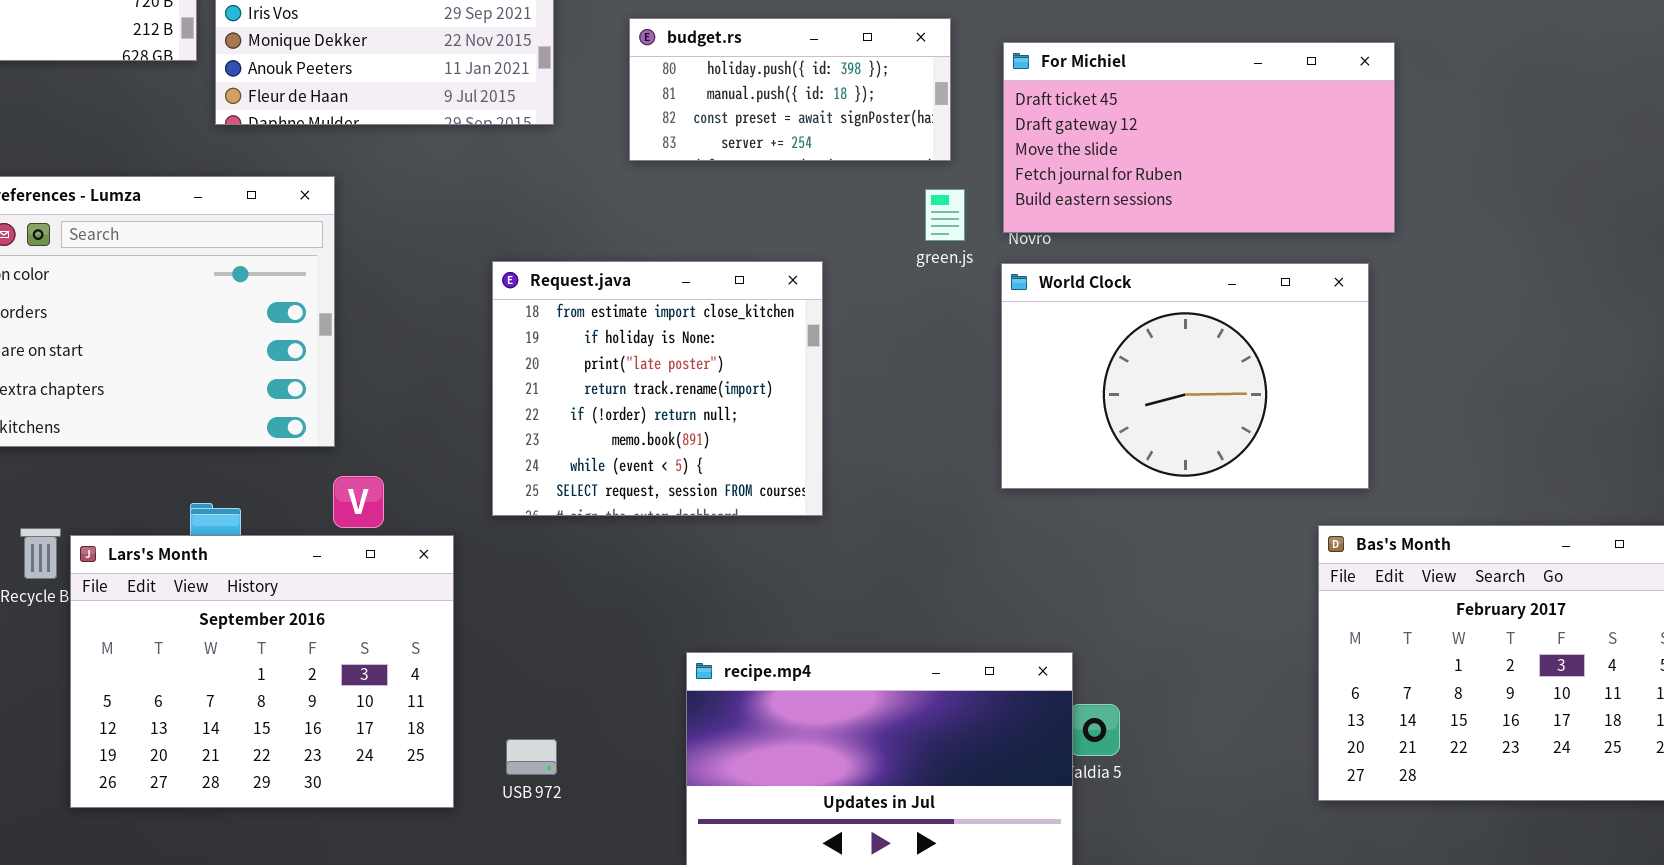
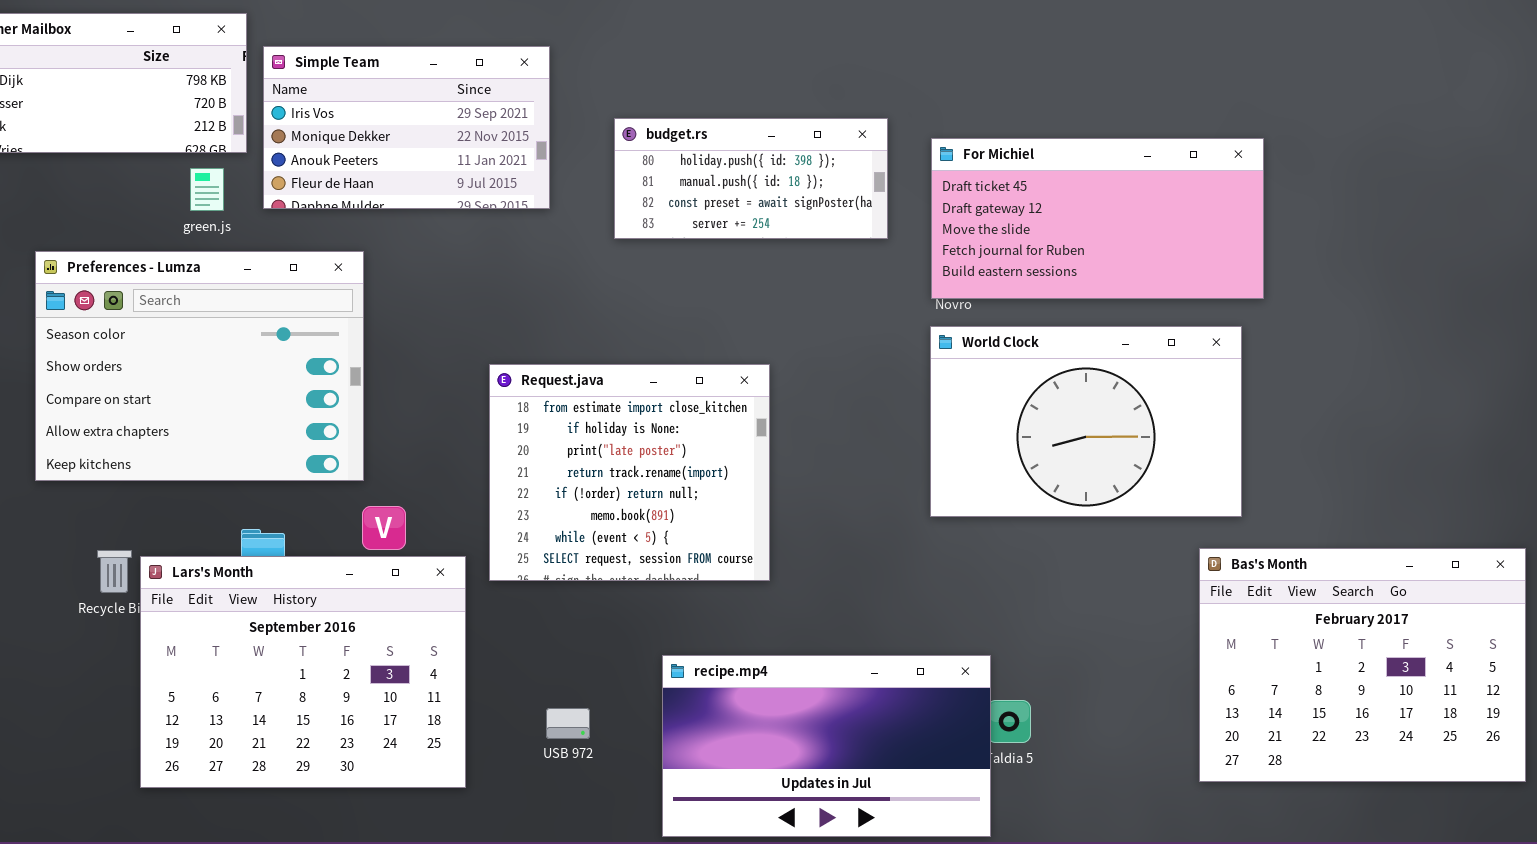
green.js: [925,189,965,241] -> [190,168,224,211], moved
Request.java: [492,261,823,516] -> [489,364,770,581], moved
USB 972: [506,739,557,775] -> [546,708,590,739], moved

